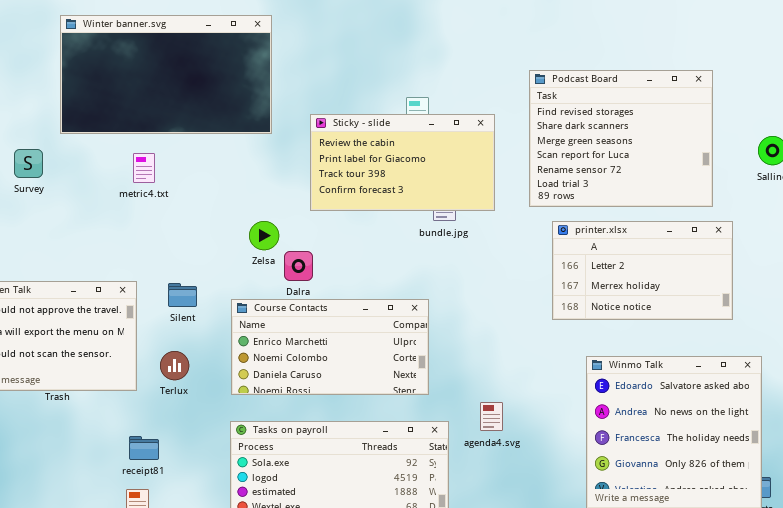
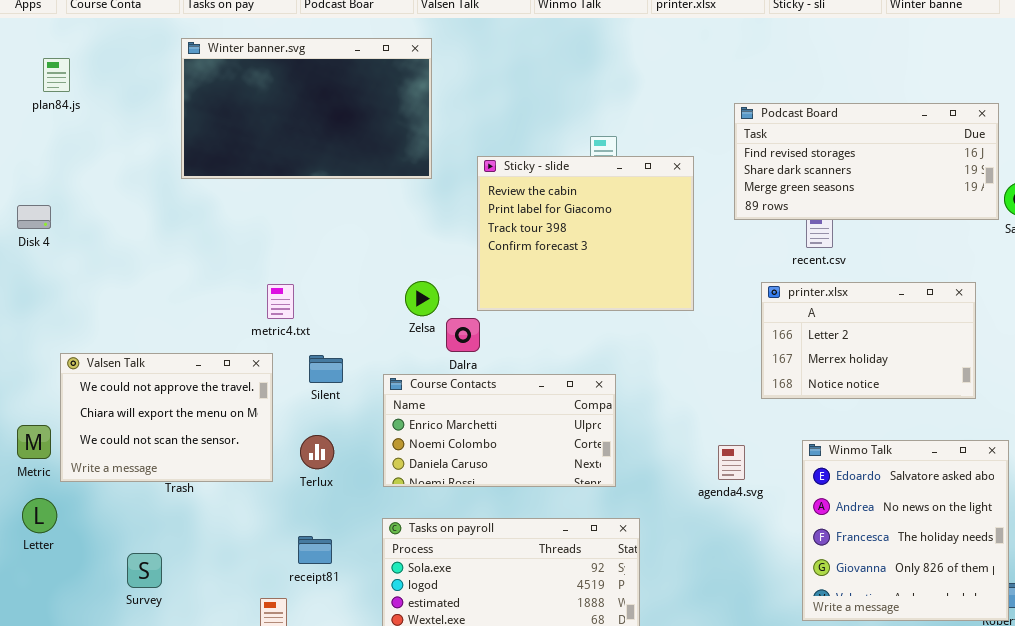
Podcast Board: [529,70,713,207] -> [734,103,999,220], resized
Sticky - slide: [310,114,495,211] -> [477,156,694,311], resized
Survey: [14,149,43,178] -> [127,553,162,588], moved
metric4.txt: [133,153,155,183] -> [267,284,294,319], moved
agenda4.svg: [480,402,503,431] -> [718,445,745,480], moved
receipt81: [129,436,159,460] -> [298,536,332,564], moved

